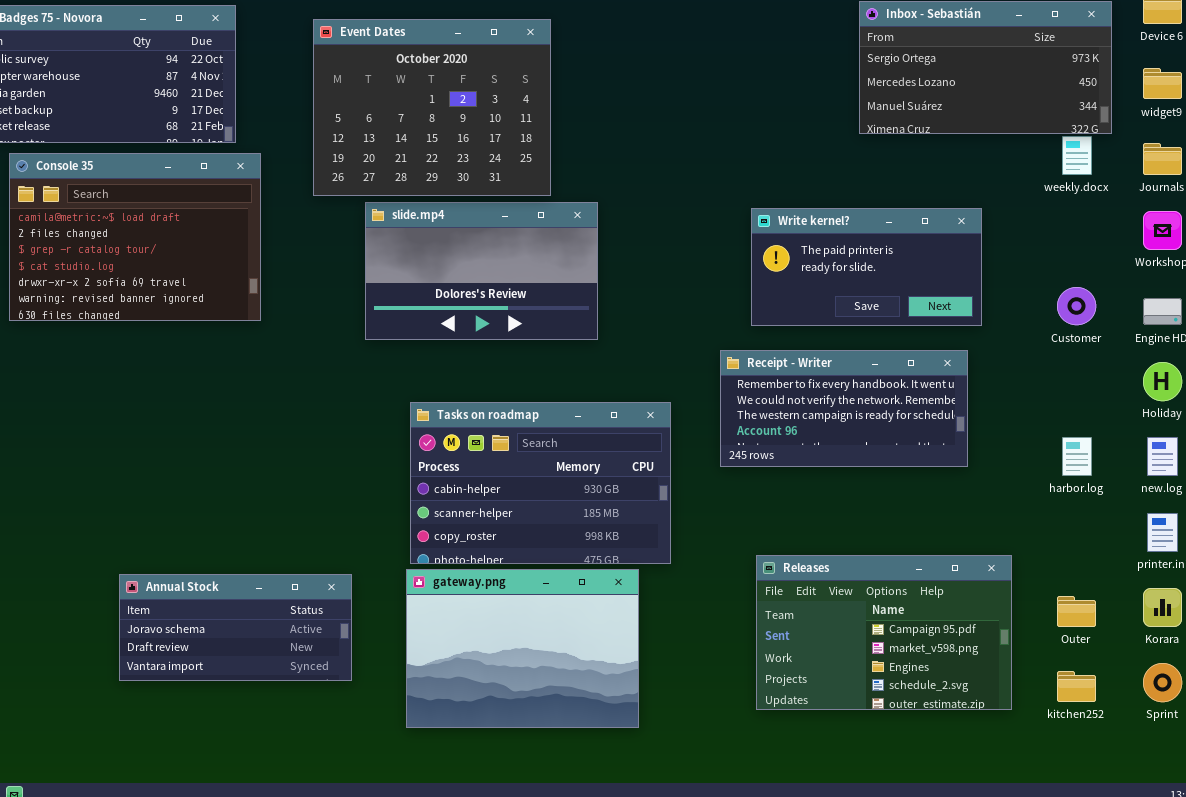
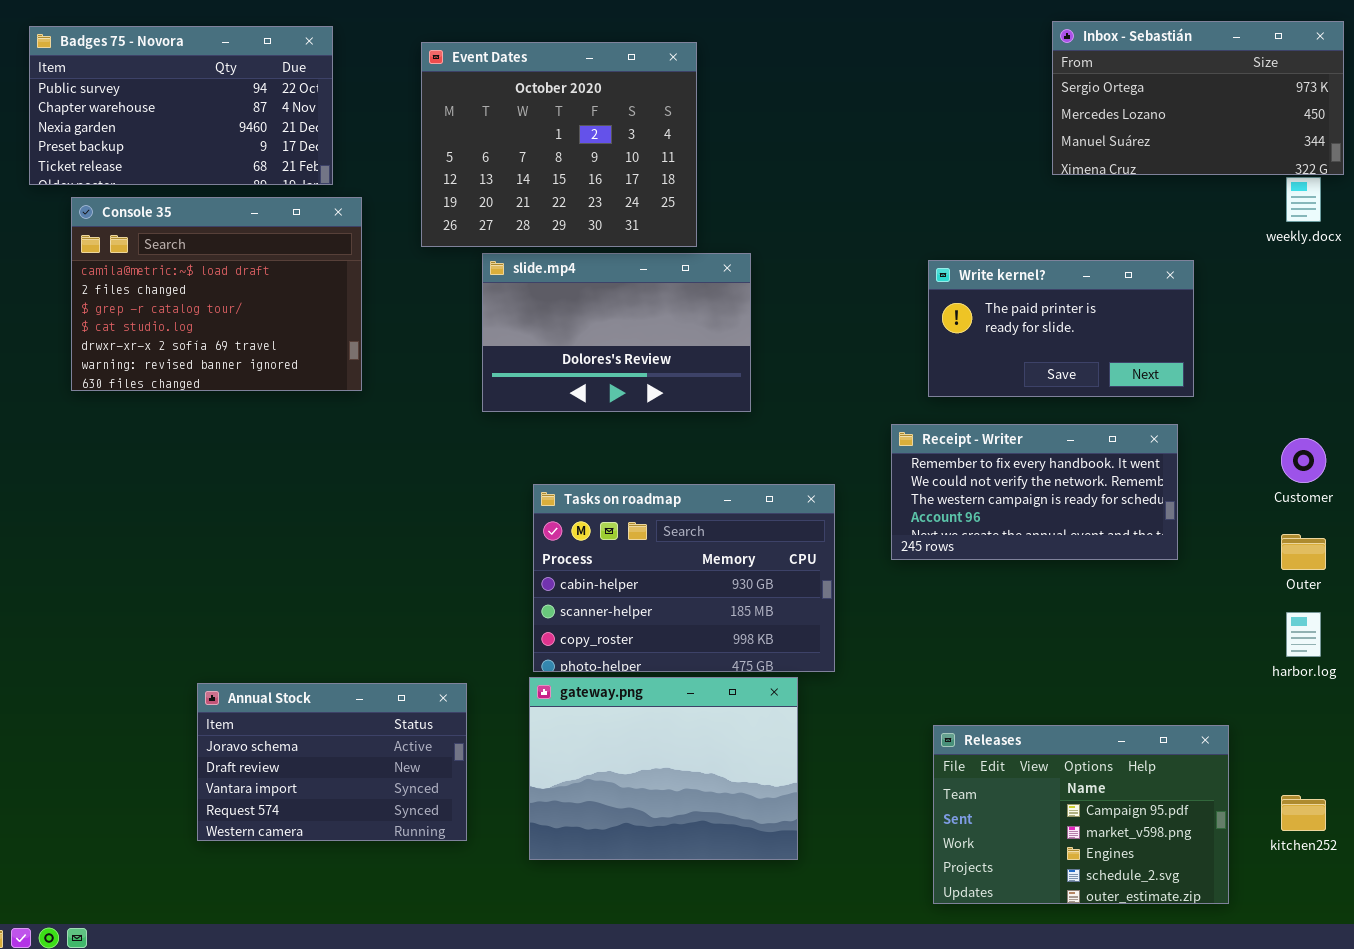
Customer: [1057,287,1096,325] -> [1281,438,1326,483], moved
harbor.log: [1062,437,1092,476] -> [1286,612,1321,657], moved
Releases: [756,555,1012,710] -> [933,725,1229,904], moved
Annual Stock: [119,574,352,681] -> [197,683,467,841], resized
Outer: [1057,596,1096,627] -> [1281,534,1326,570], moved

